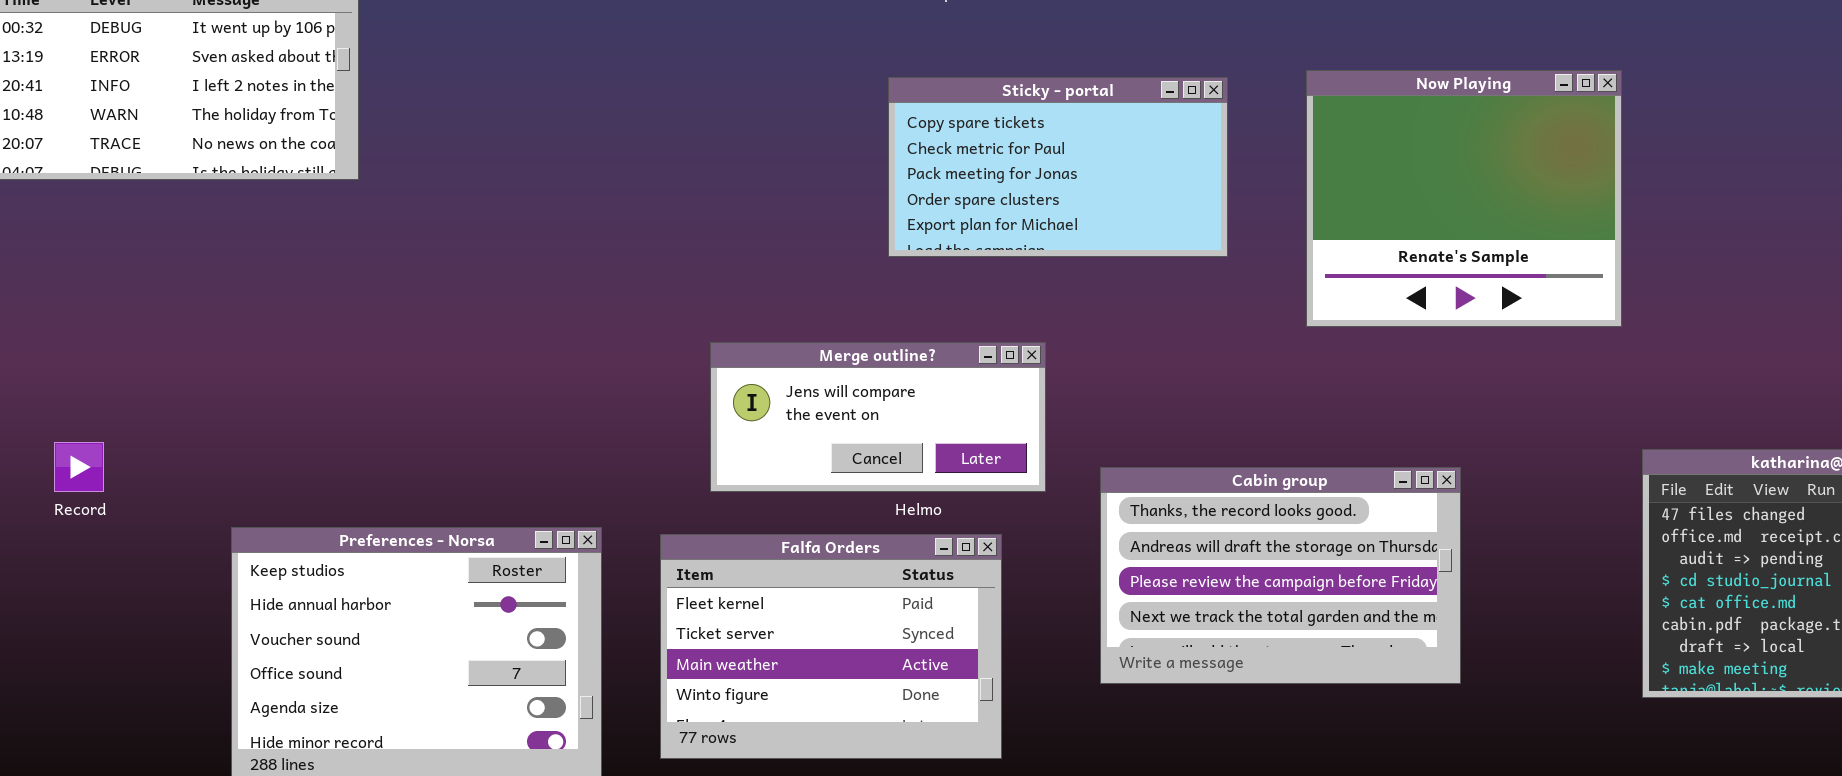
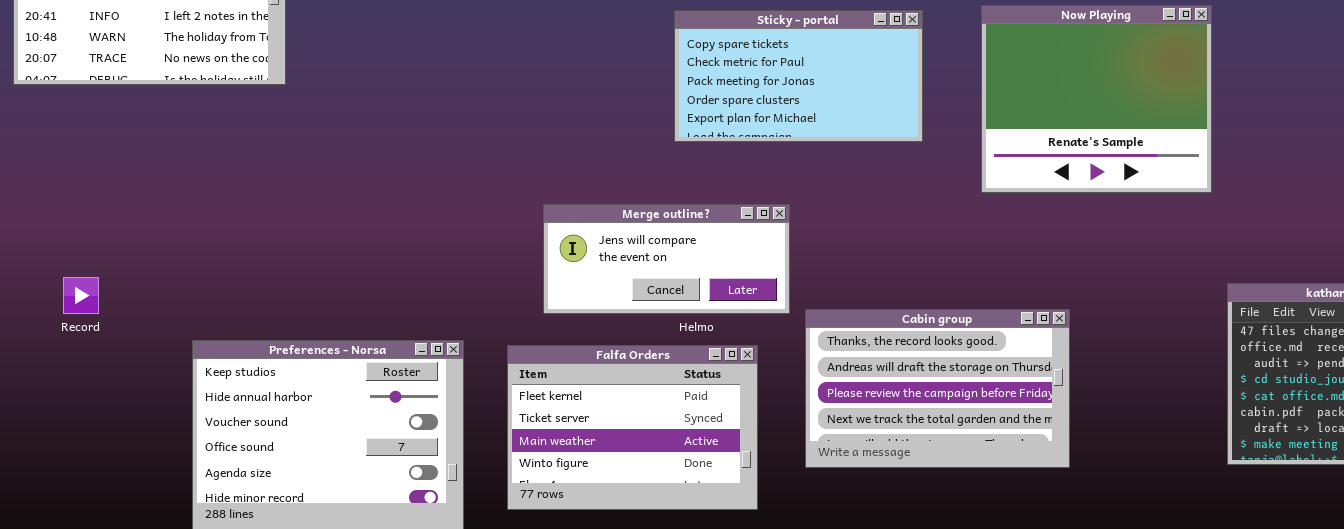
Cabin group: [1100,467,1461,684] -> [805,309,1070,468], moved

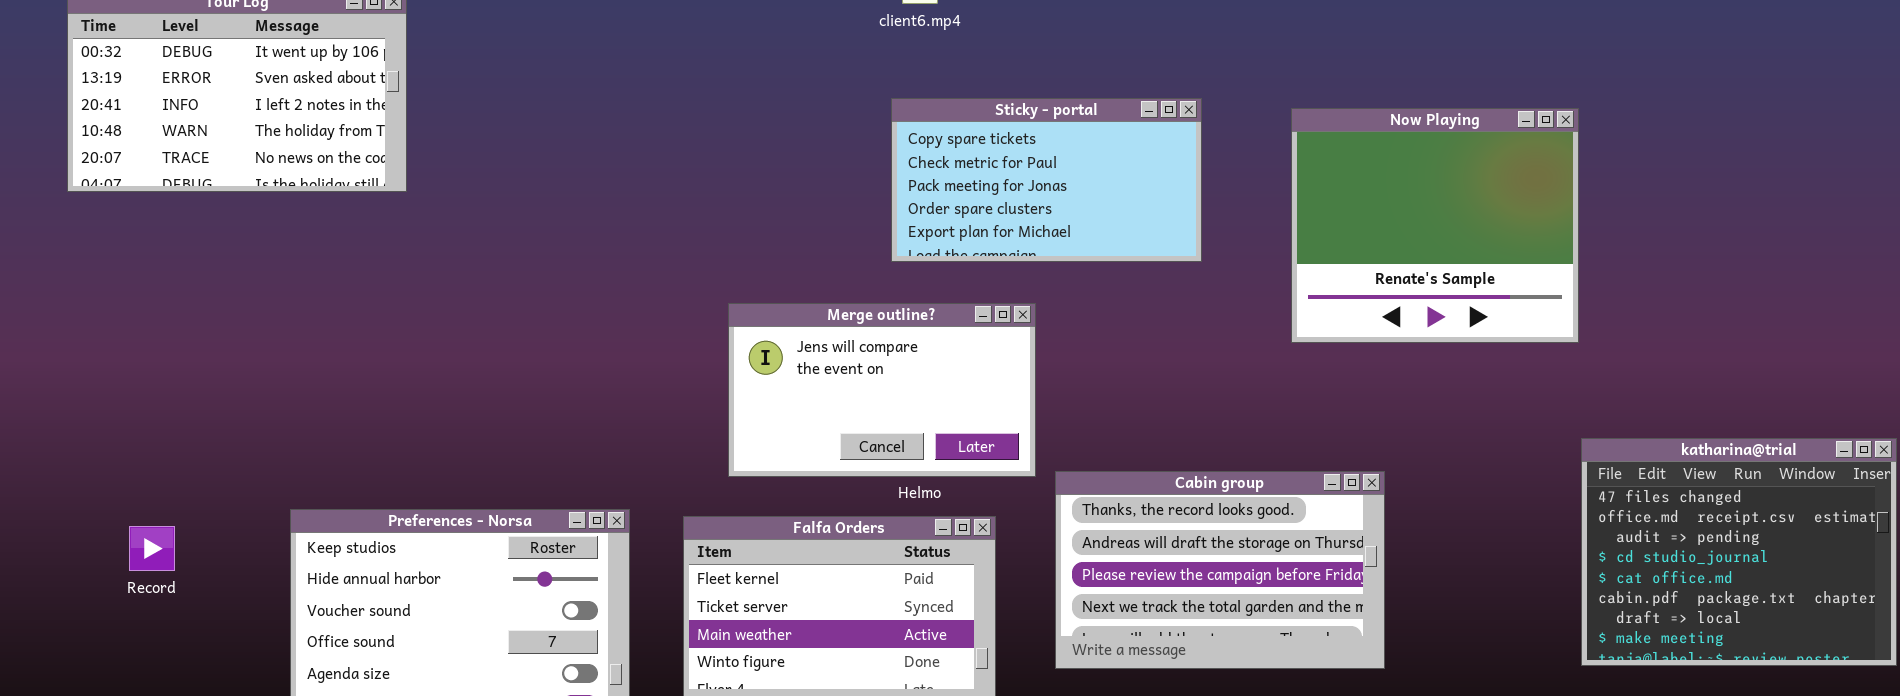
Now Playing: [981,5,1212,193] -> [1291,108,1579,343], moved
Merge outline?: [543,204,790,314] -> [728,303,1036,477], resized
Record: [63,277,99,314] -> [129,526,175,571], moved

